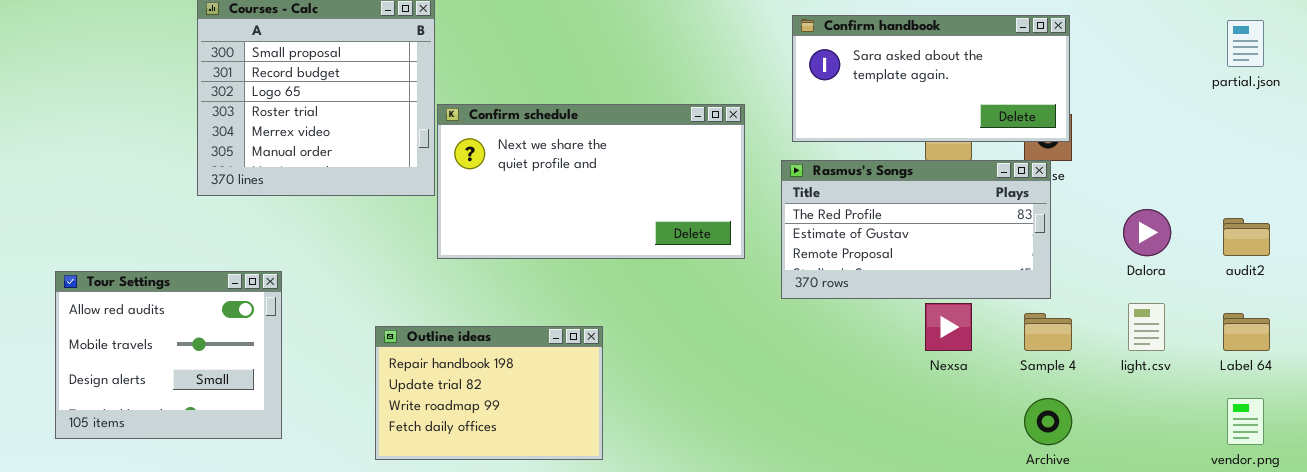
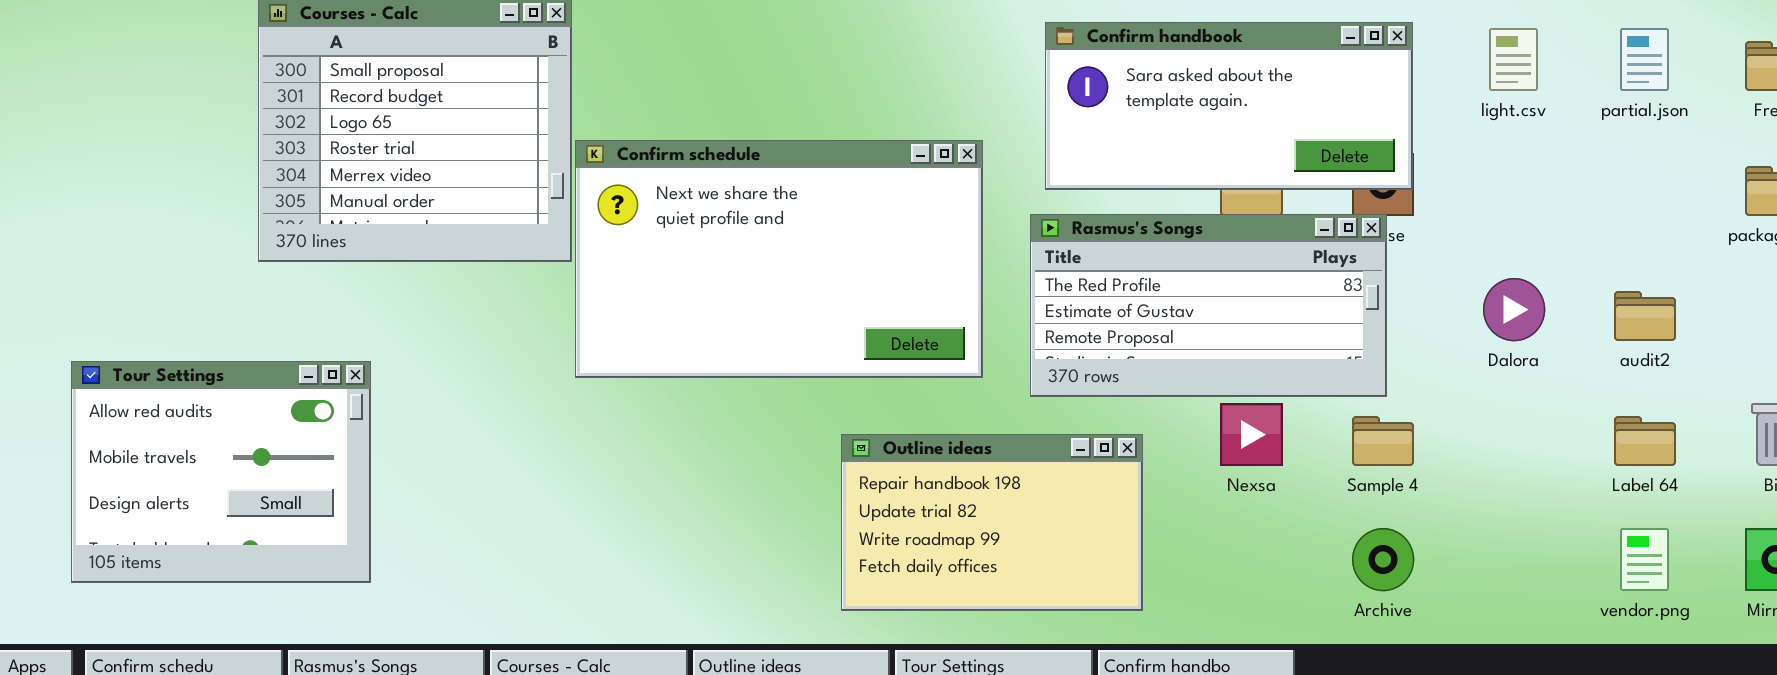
Confirm schedule: [437,104,745,259] -> [575,140,983,378], resized
light.csv: [1128,303,1165,351] -> [1489,28,1538,91], moved
Outline ideas: [375,326,603,460] -> [841,434,1143,611], moved

